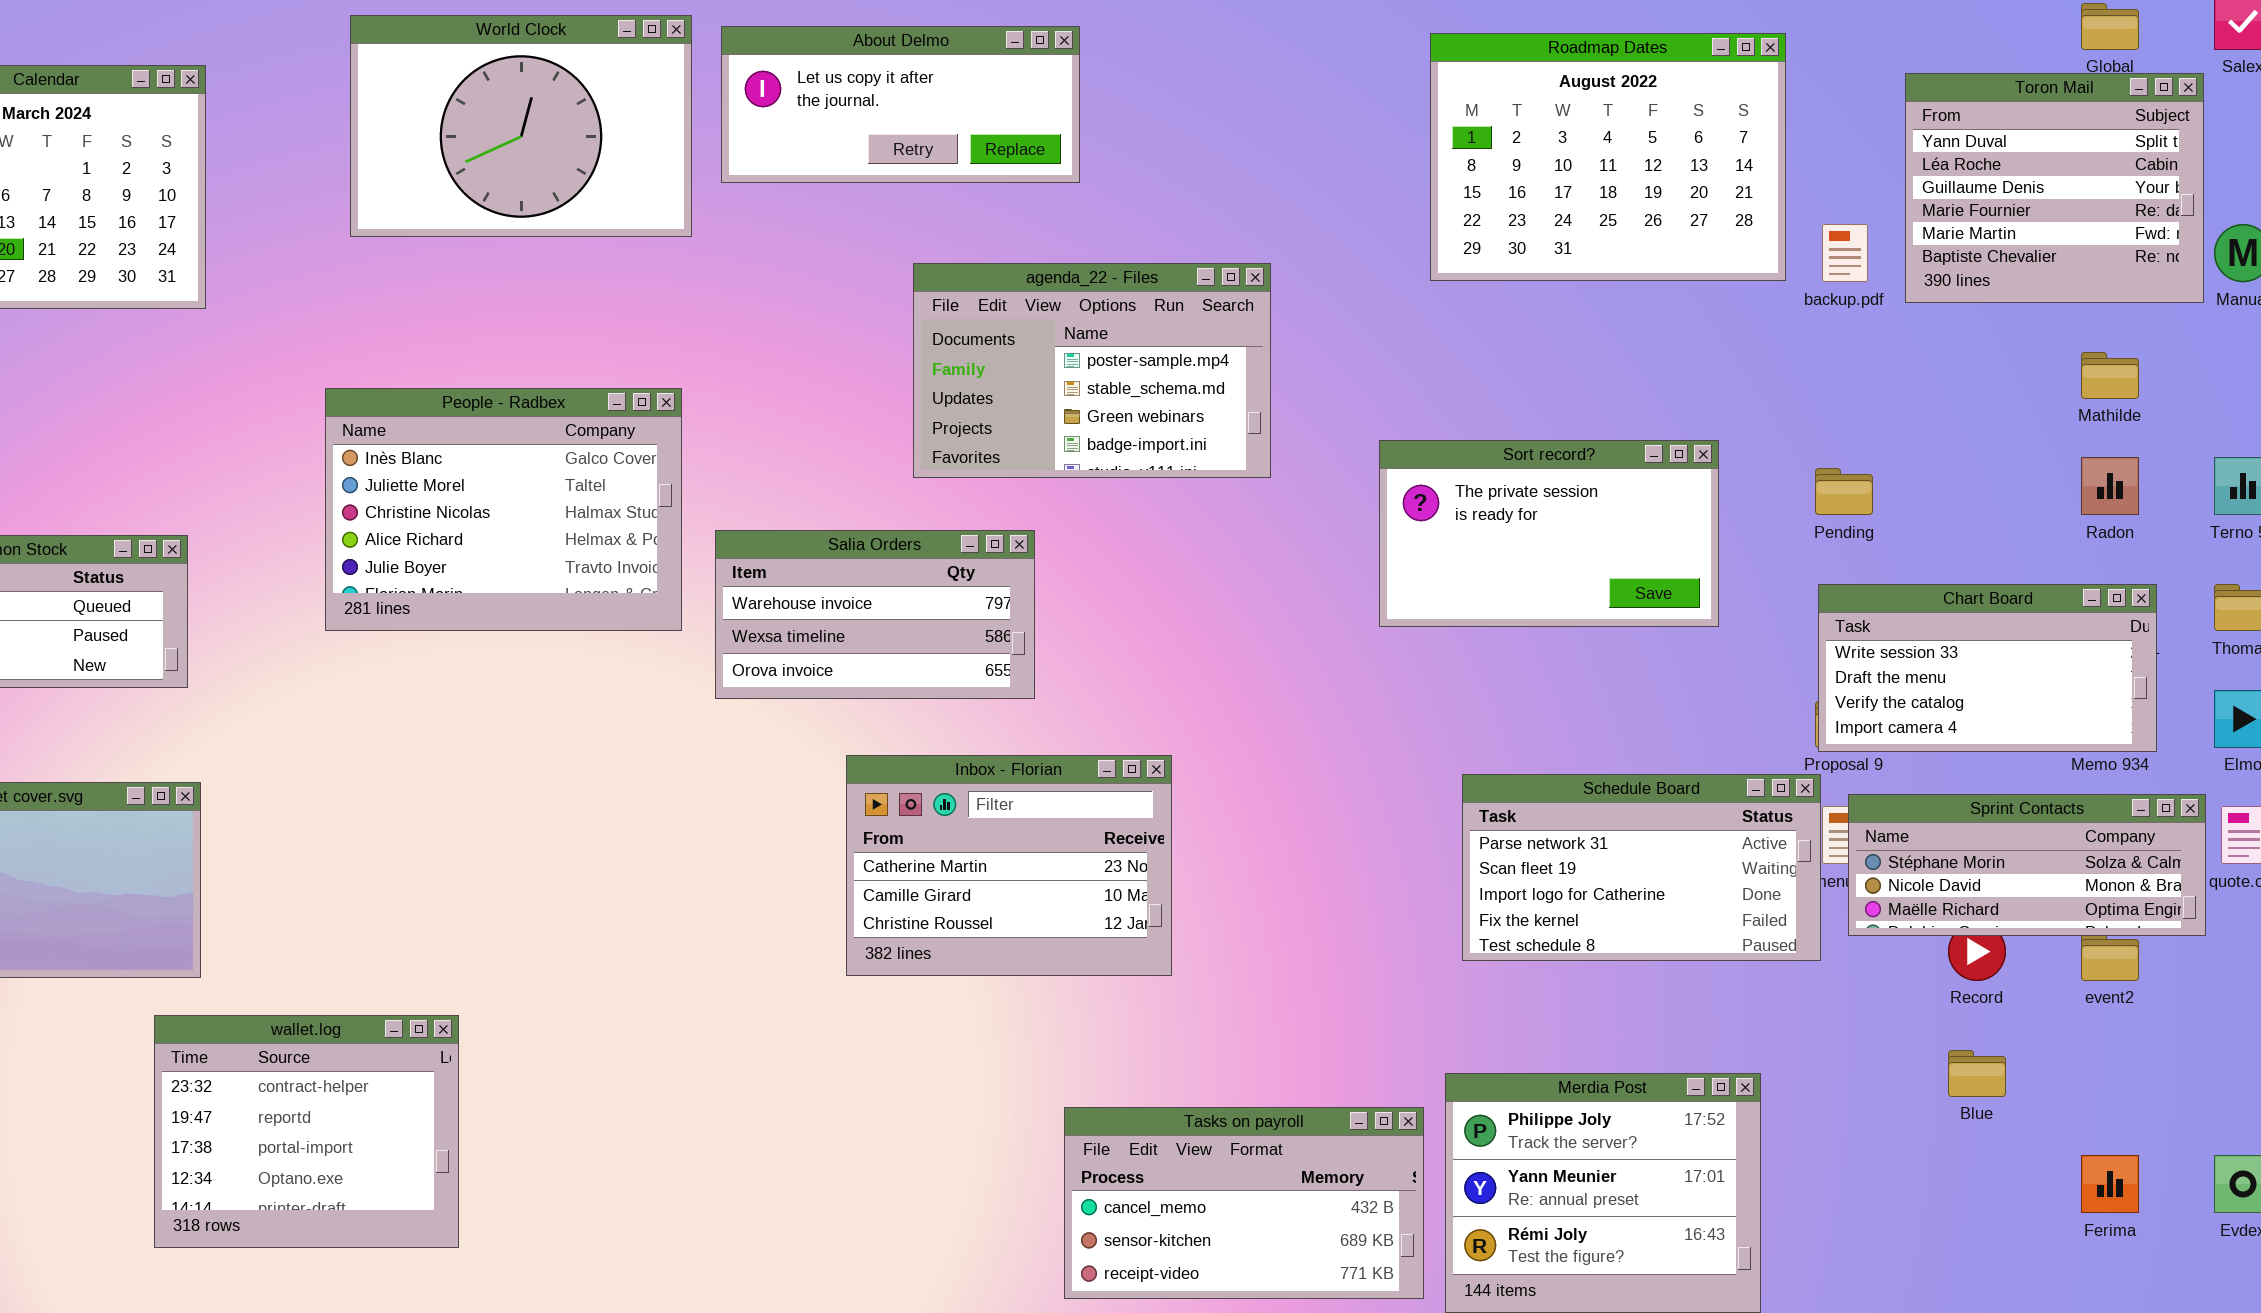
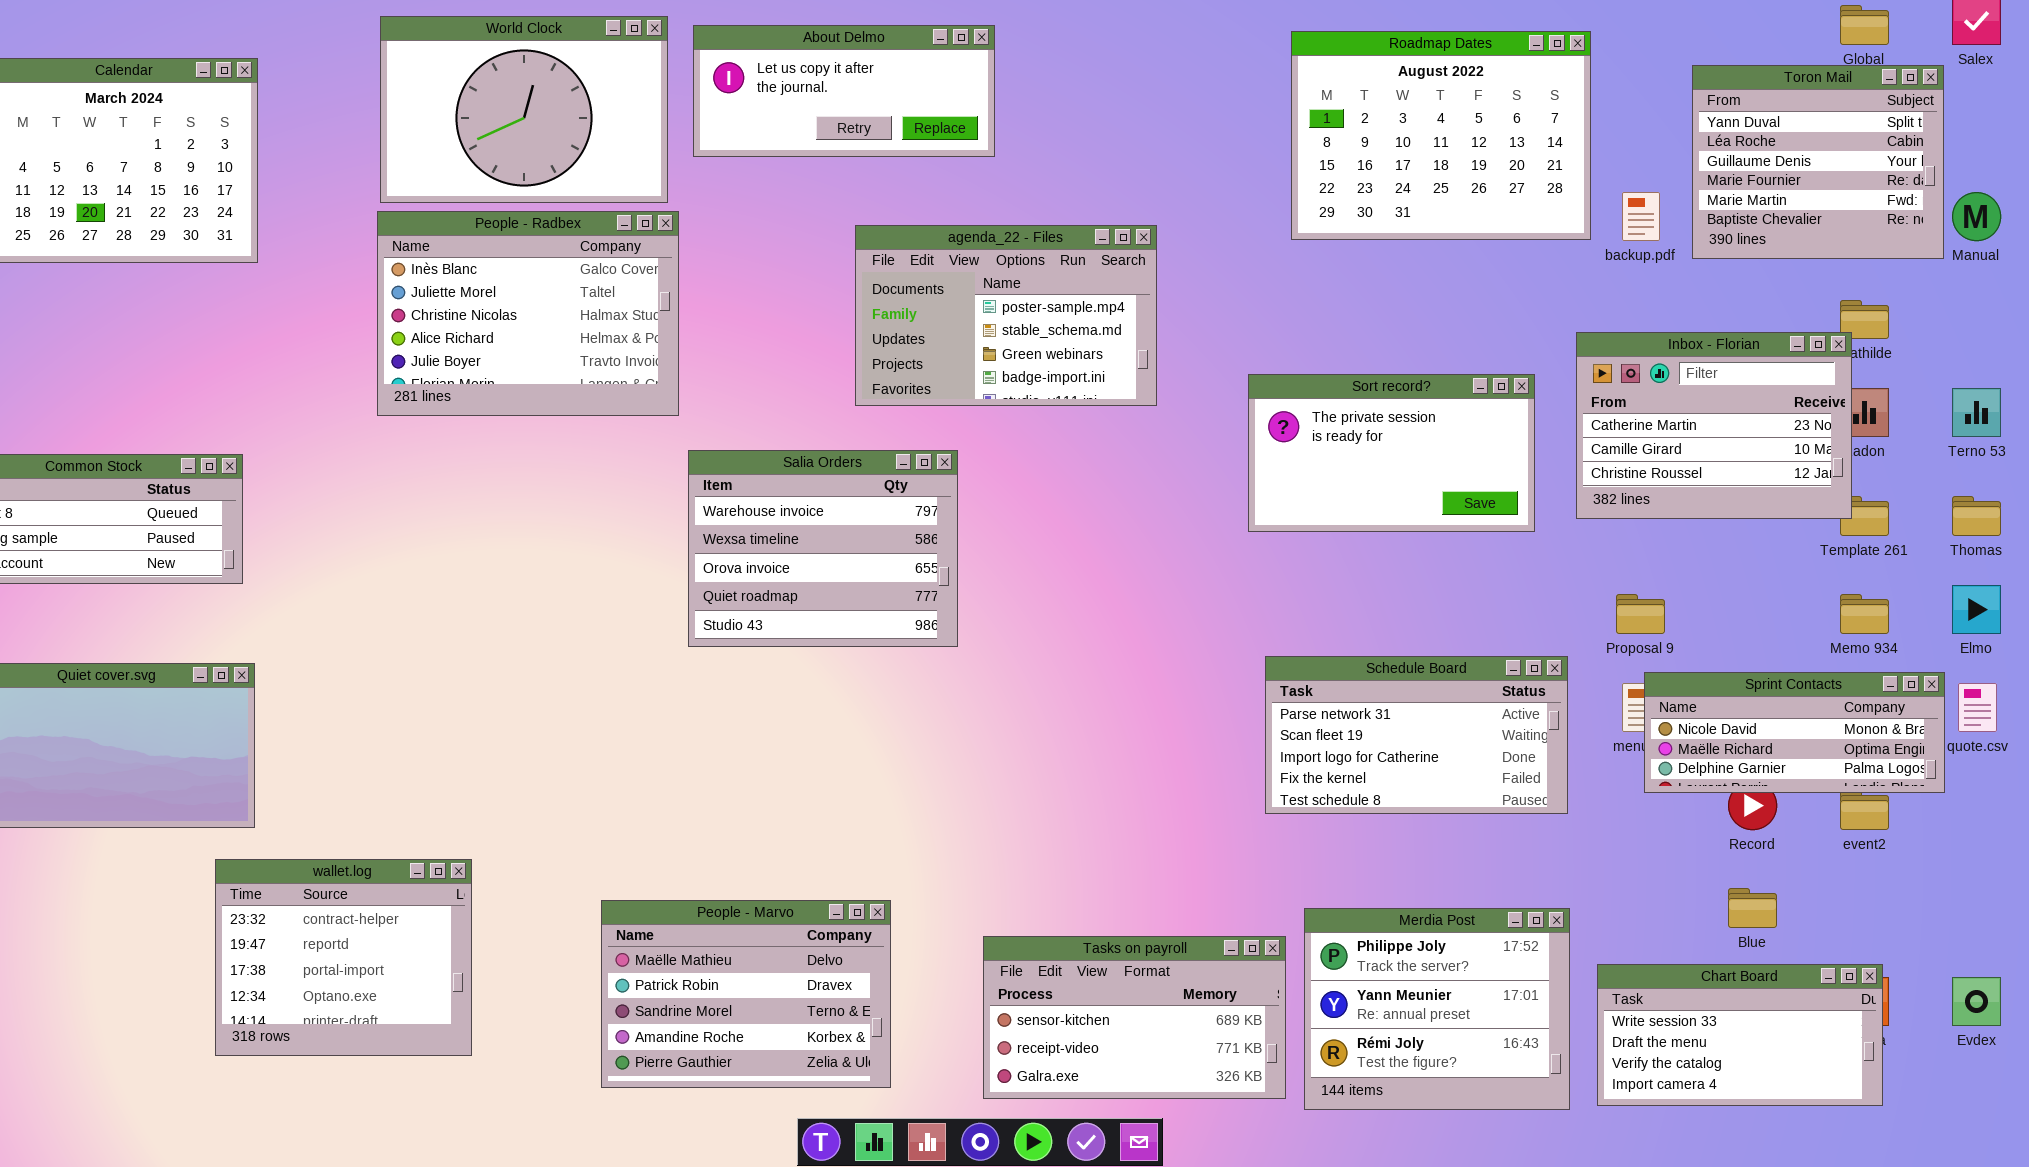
People - Radbex: [325,388,682,631] -> [377,211,679,416], moved
Salia Orders: [715,530,1035,699] -> [688,450,958,647], resized
Chart Board: [1818,584,2157,752] -> [1597,964,1883,1106], moved
Inbox - Florian: [846,755,1172,976] -> [1576,332,1852,519], moved
Schedule Board: [1462,774,1821,961] -> [1265,656,1568,814], moved
Sprint Contacts: [1848,794,2206,936] -> [1644,672,1945,793], scrolled down 1 row
People - Marvo: none -> [601,900,891,1088], opened
Tasks on payroll: [1064,1107,1424,1299] -> [983,936,1286,1099], scrolled down 1 row

